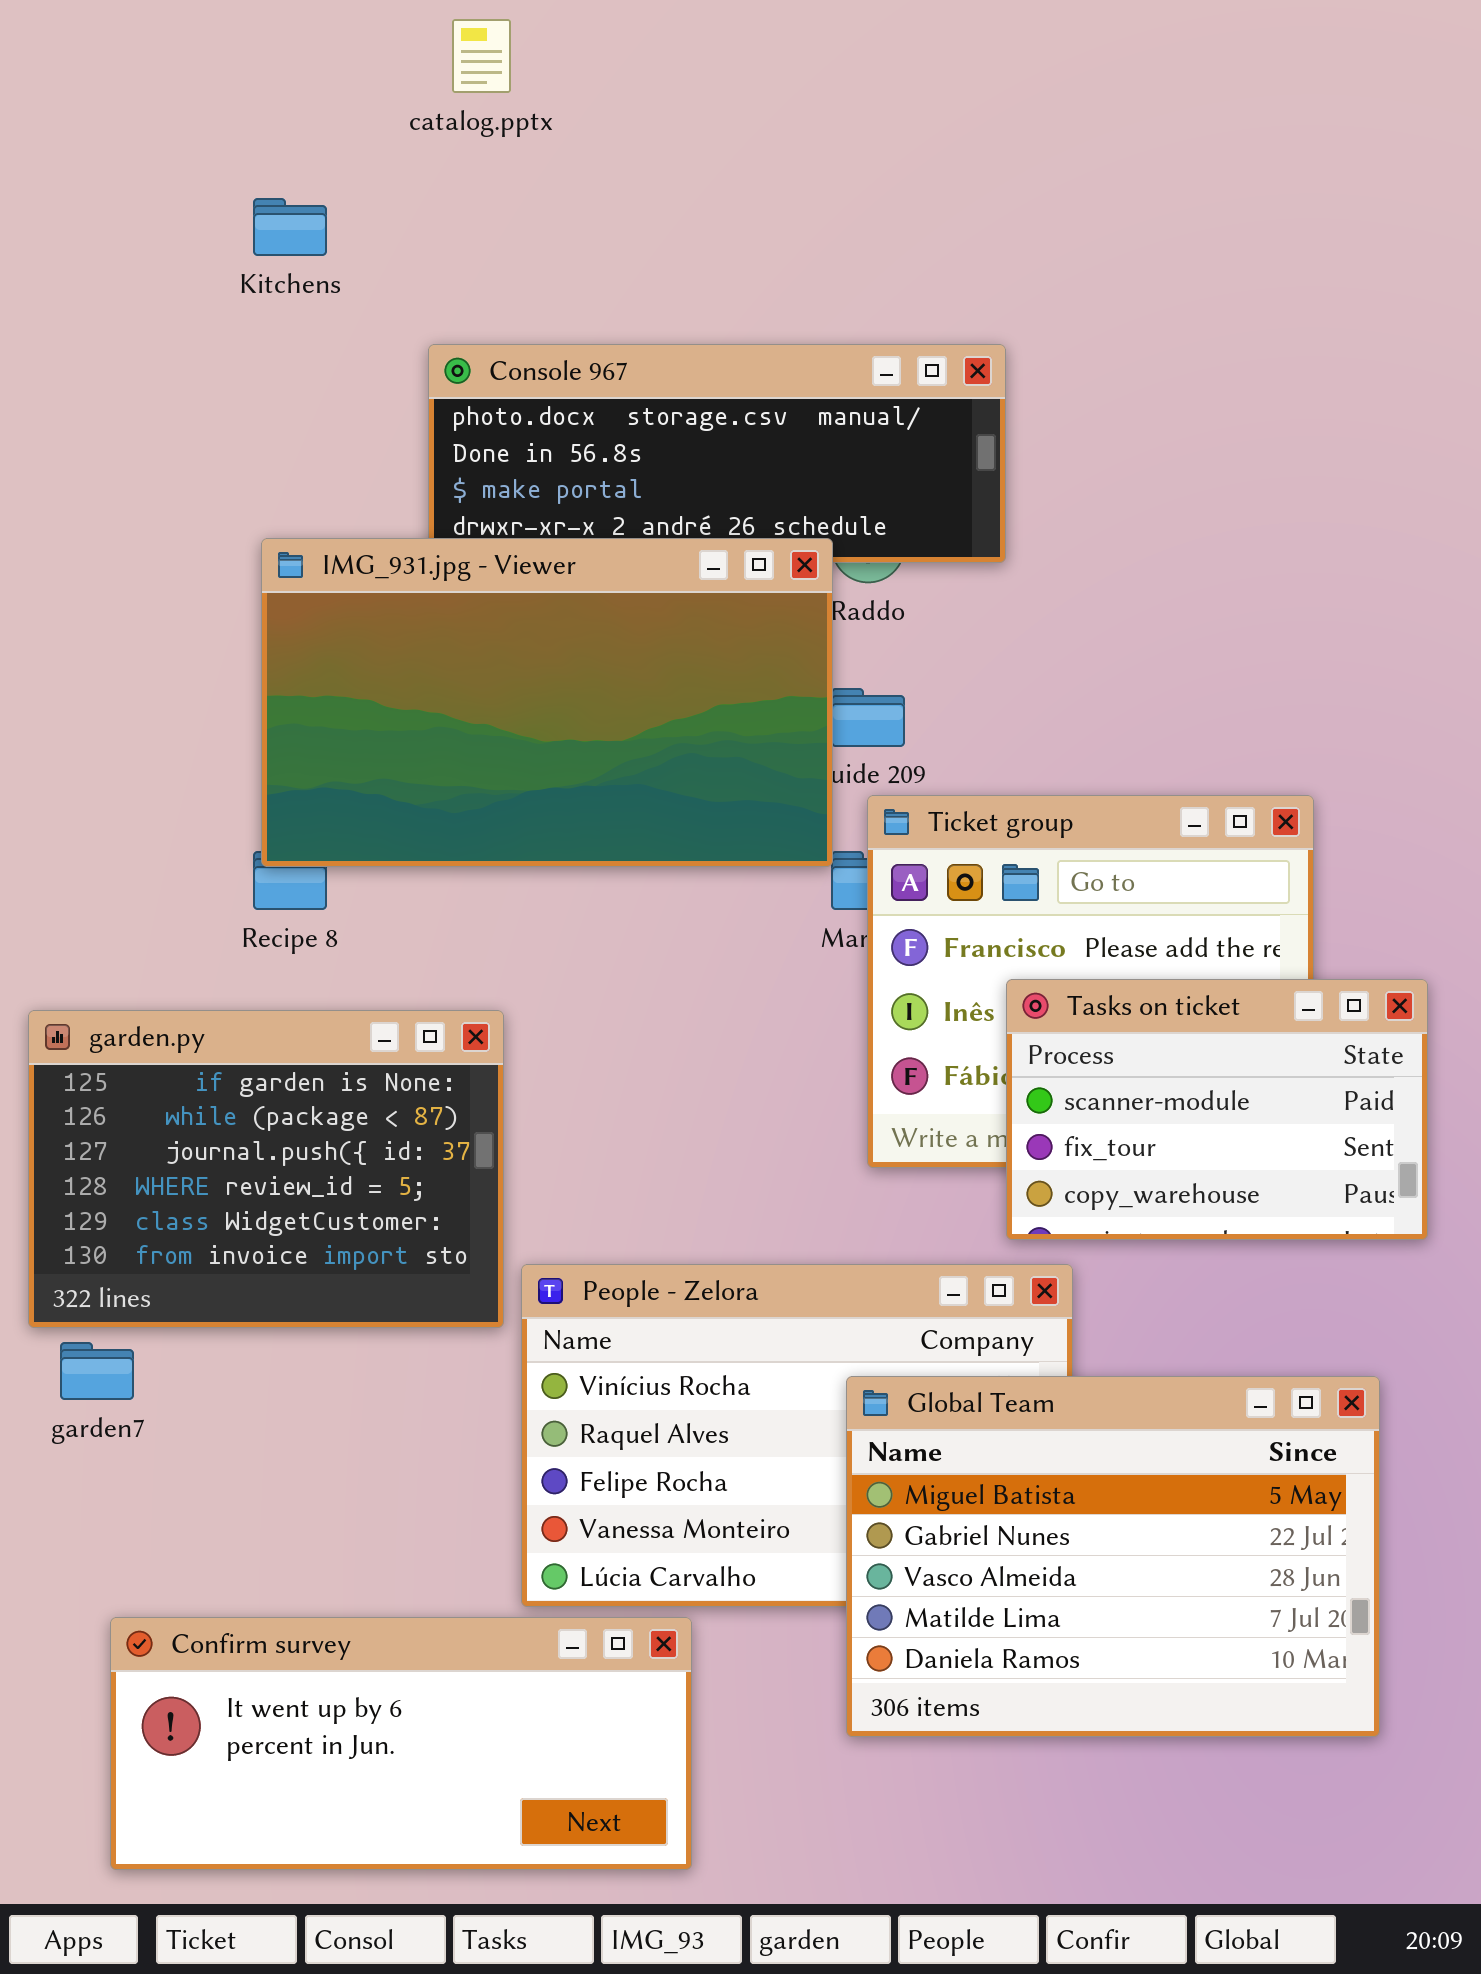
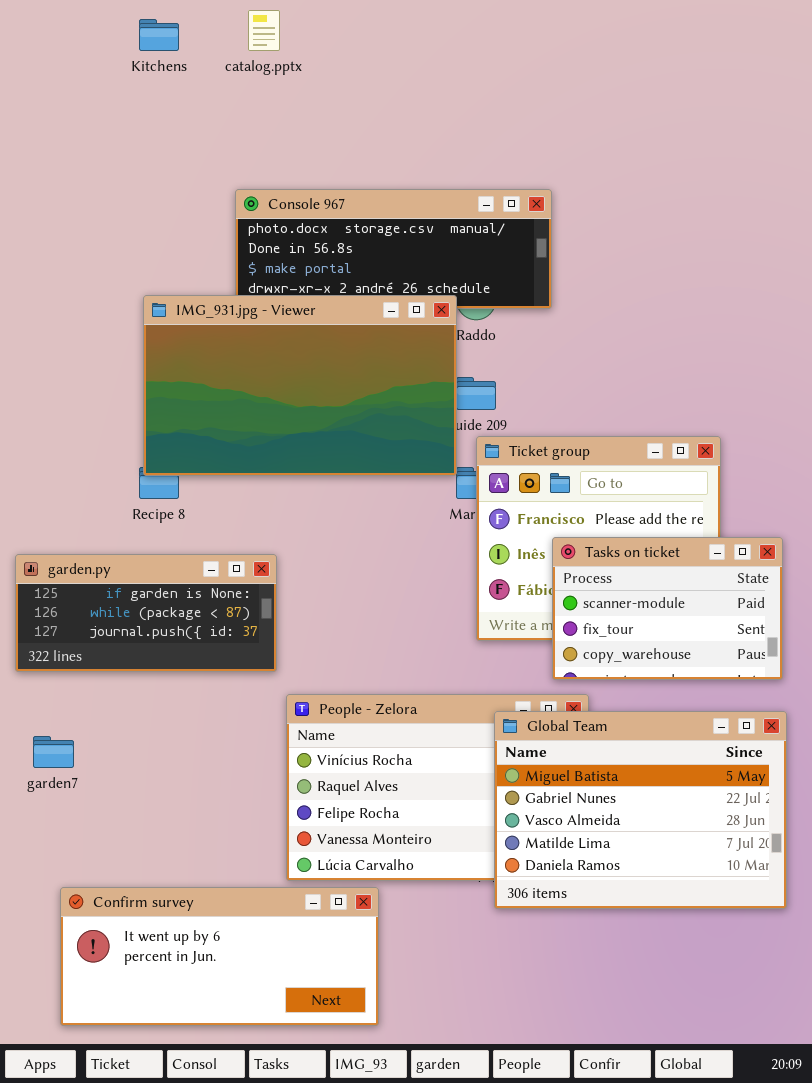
Kitchens: [253,198,327,256] -> [139,19,179,51], moved
garden.py: [28,1010,504,1328] -> [15,554,277,672], resized
Global Team: [846,1376,1380,1737] -> [494,711,787,909], moved

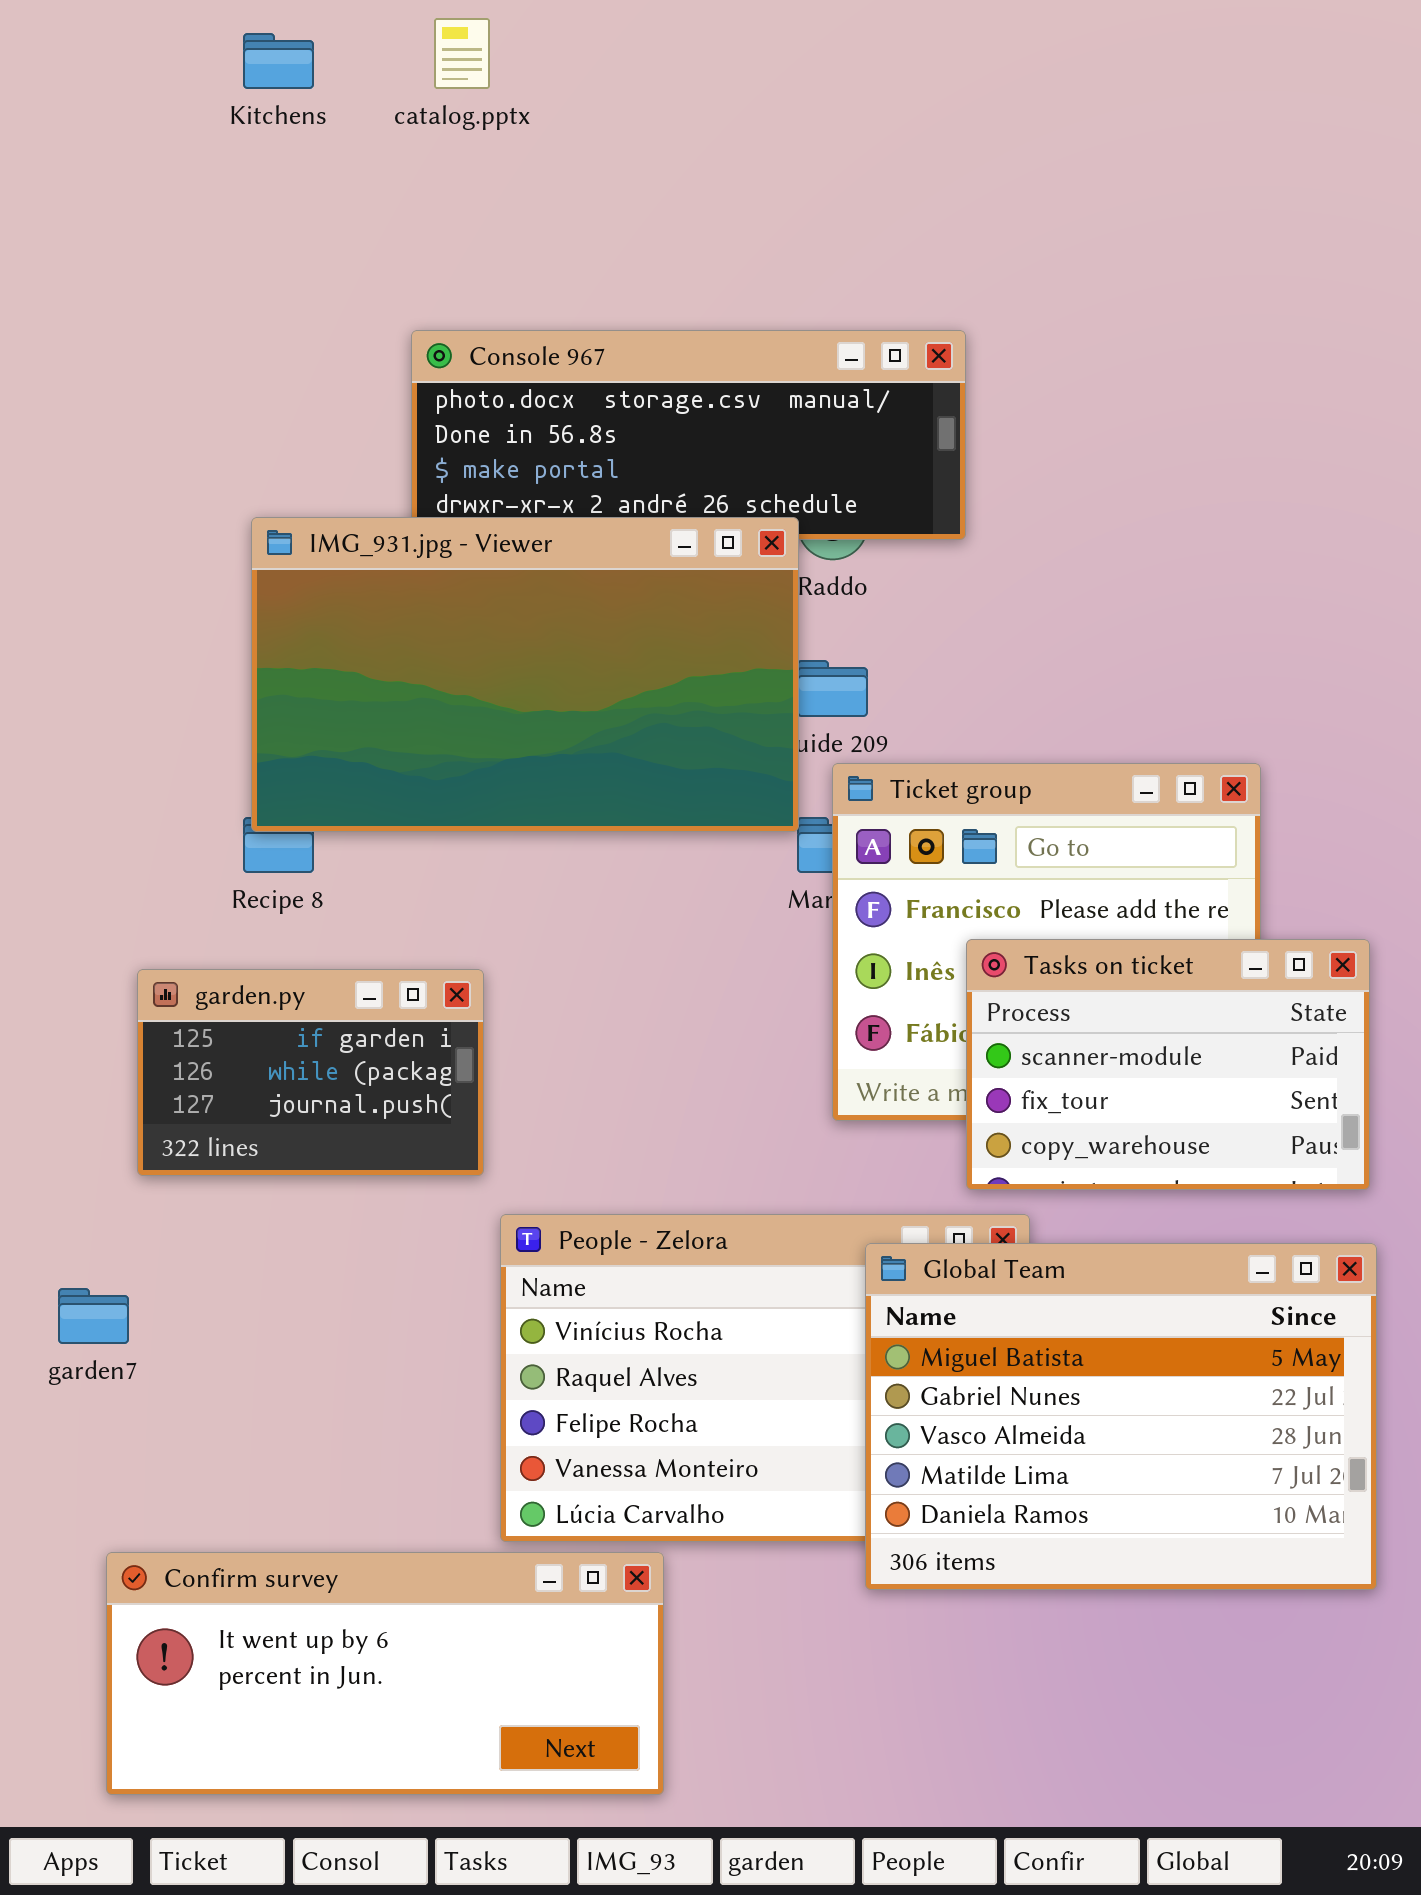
garden.py: [15,554,277,672] -> [137,969,484,1176], resized

